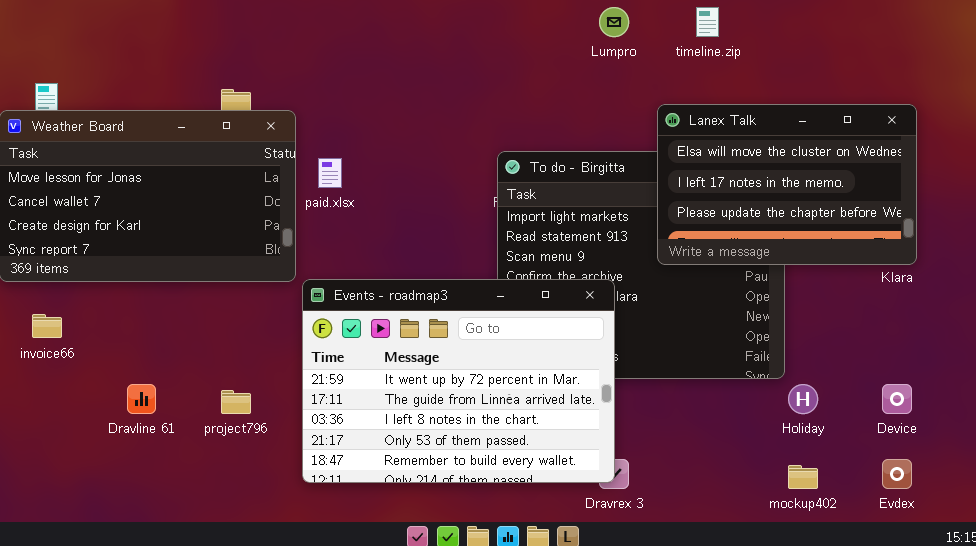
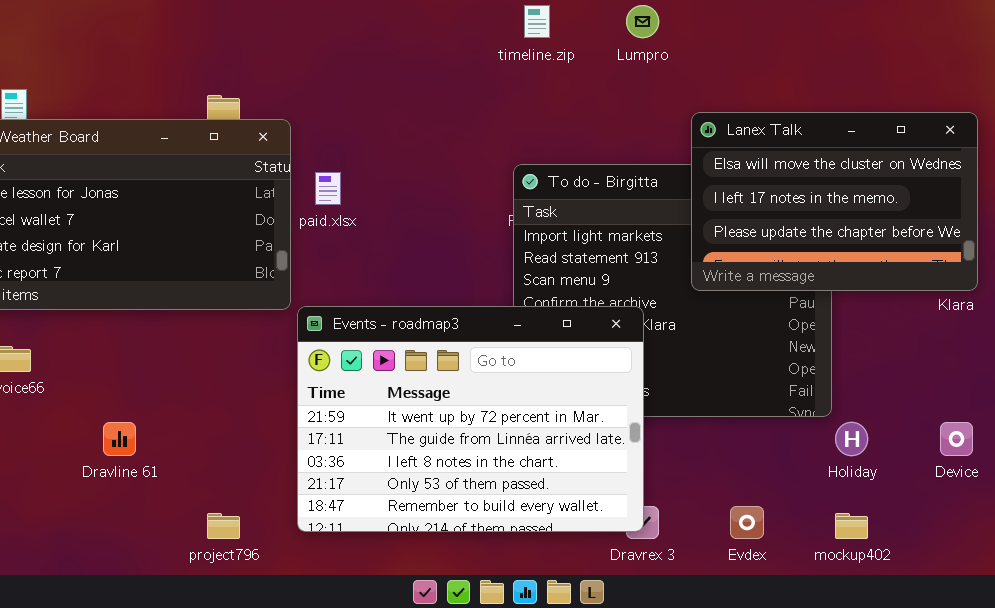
timeline.zip: [696,7,719,37] -> [524,5,550,38], moved
project796: [221,390,251,414] -> [207,513,240,539], moved
Evdex: [882,459,912,489] -> [730,506,764,539], moved

